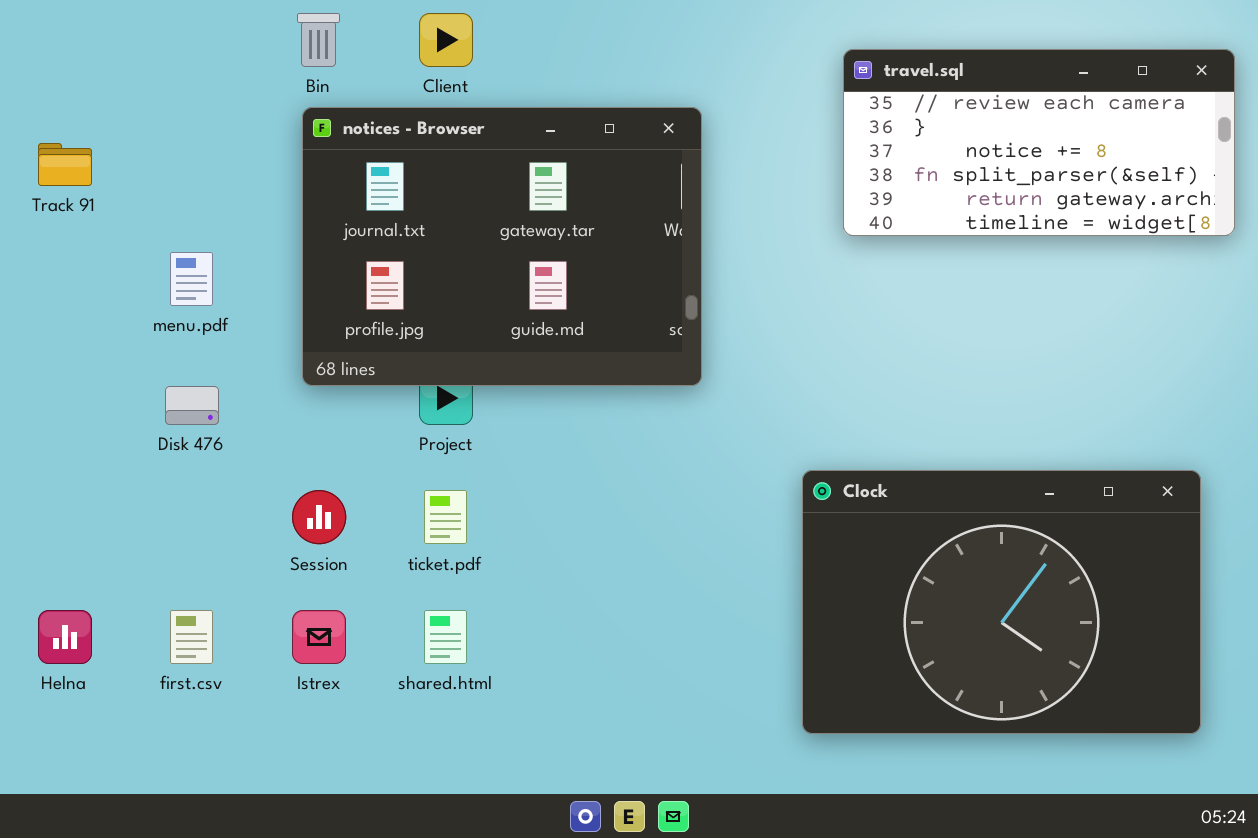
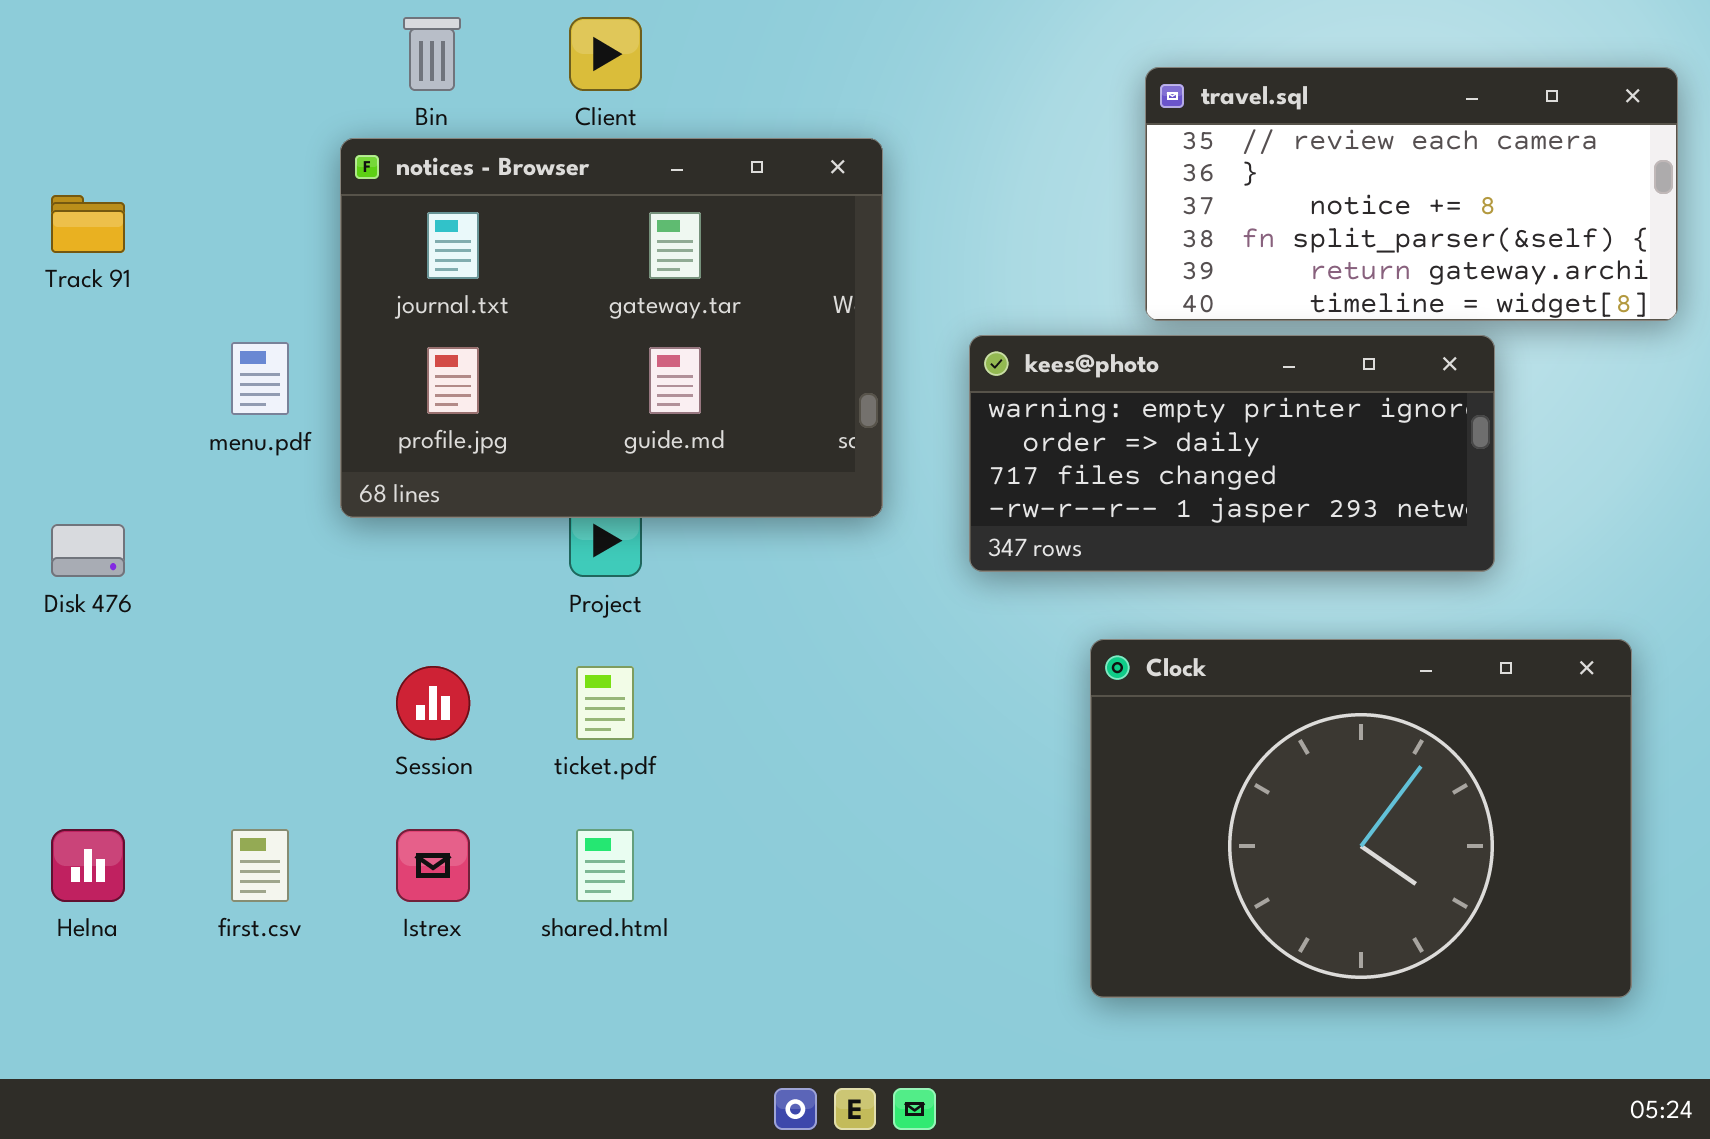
notices - Browser: [302,107,702,386] -> [340,138,883,518], moved
kees@photo: none -> [969,335,1495,572], opened
Disk 476: [165,386,219,425] -> [51,524,125,577], moved

